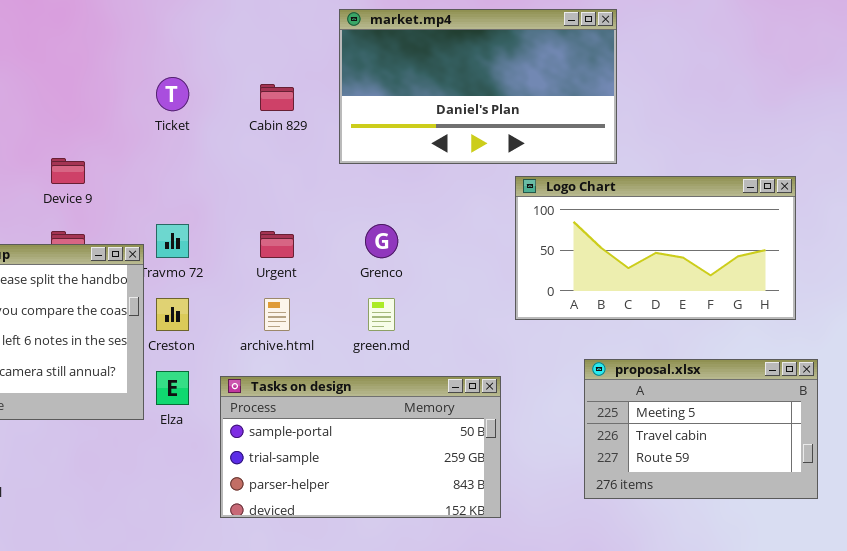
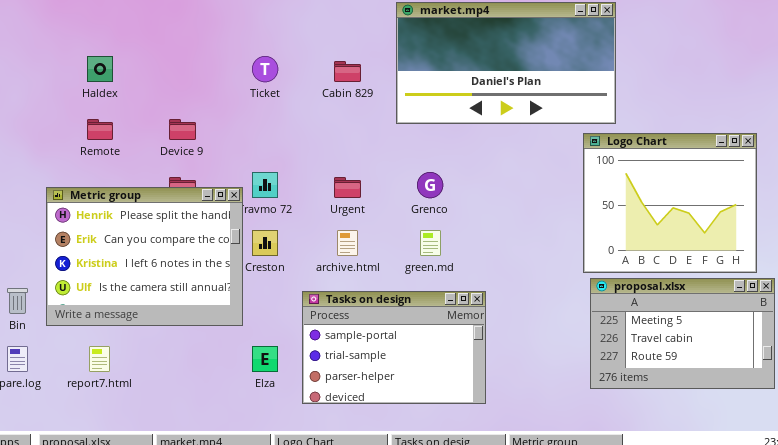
Logo Chart: [515,176,796,320] -> [583,133,757,273], resized
Elza: [156,371,189,405] -> [252,346,278,372], moved
Tasks on design: [220,376,501,518] -> [302,291,486,404], resized

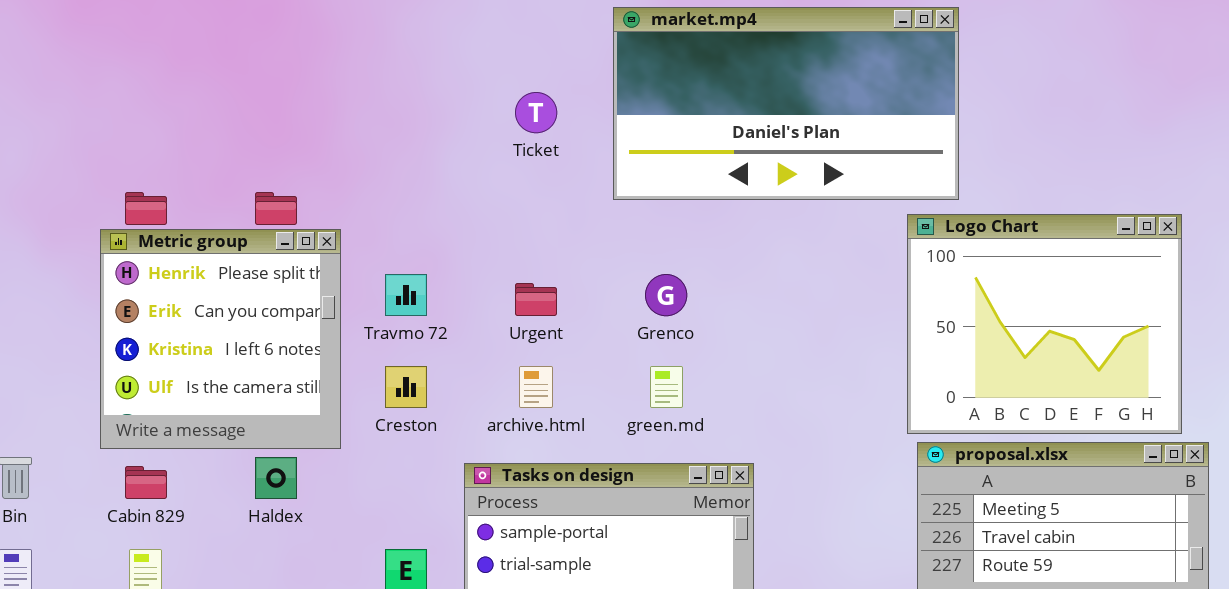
Haldex: [87,56,113,82] -> [255,457,297,499], moved
Ticket: [252,56,278,82] -> [515,92,557,133], moved
Cabin 829: [334,61,361,82] -> [125,466,167,499], moved
Metric group: [46,187,243,326] -> [100,229,341,449], moved, resized

